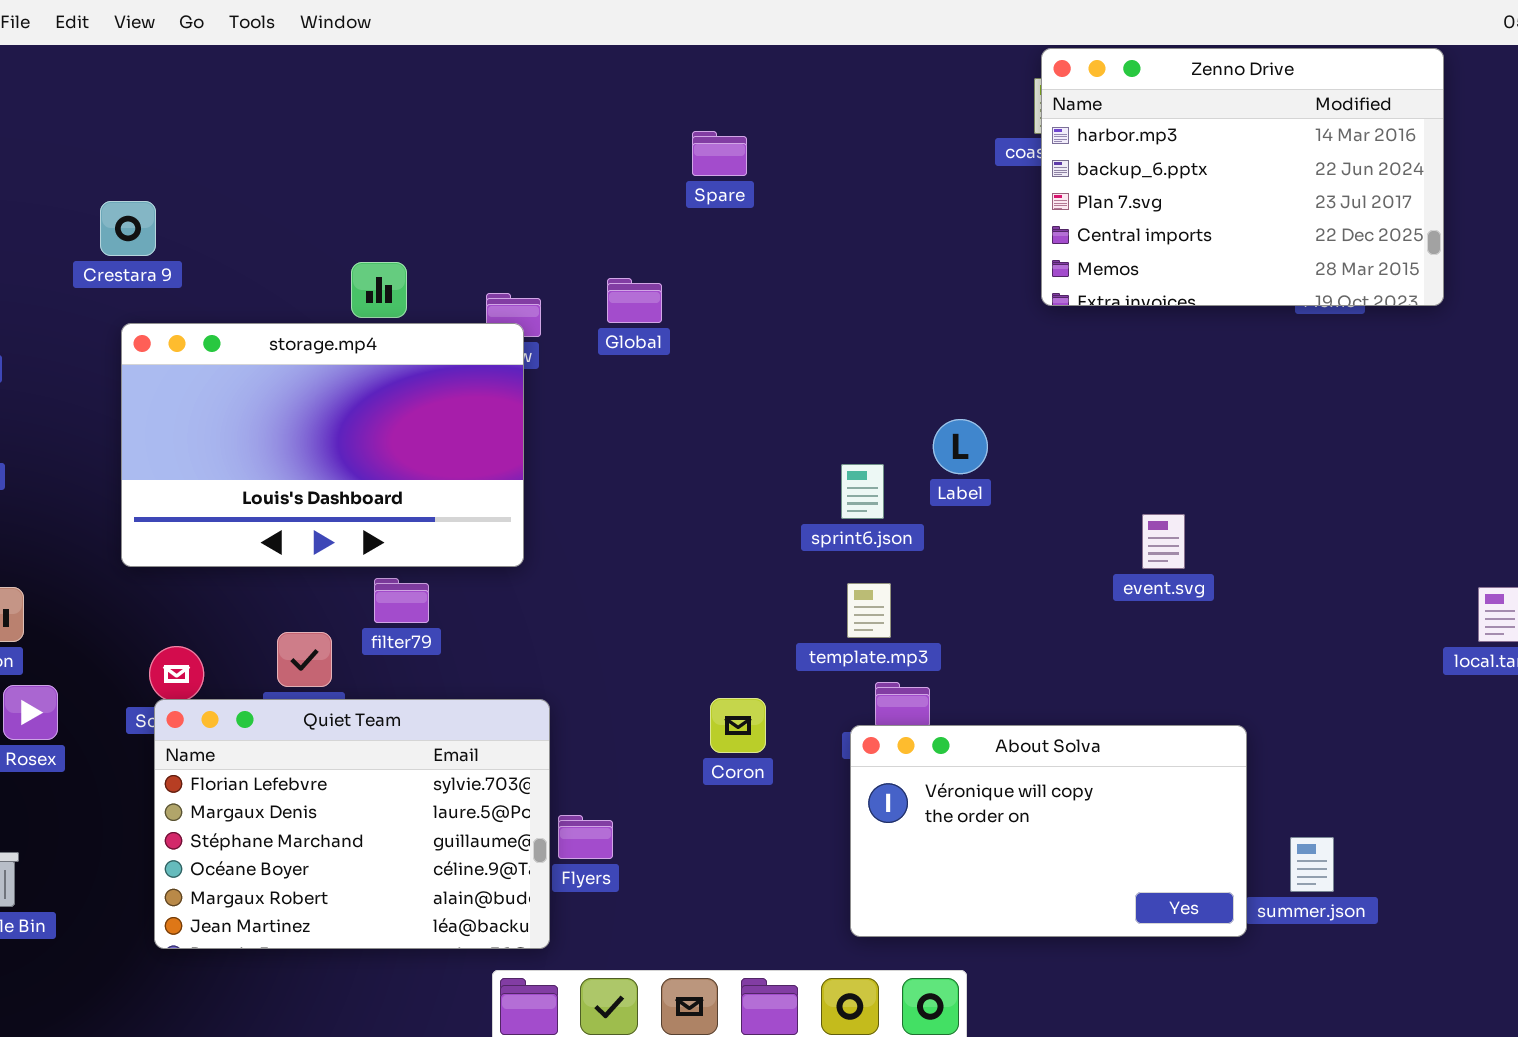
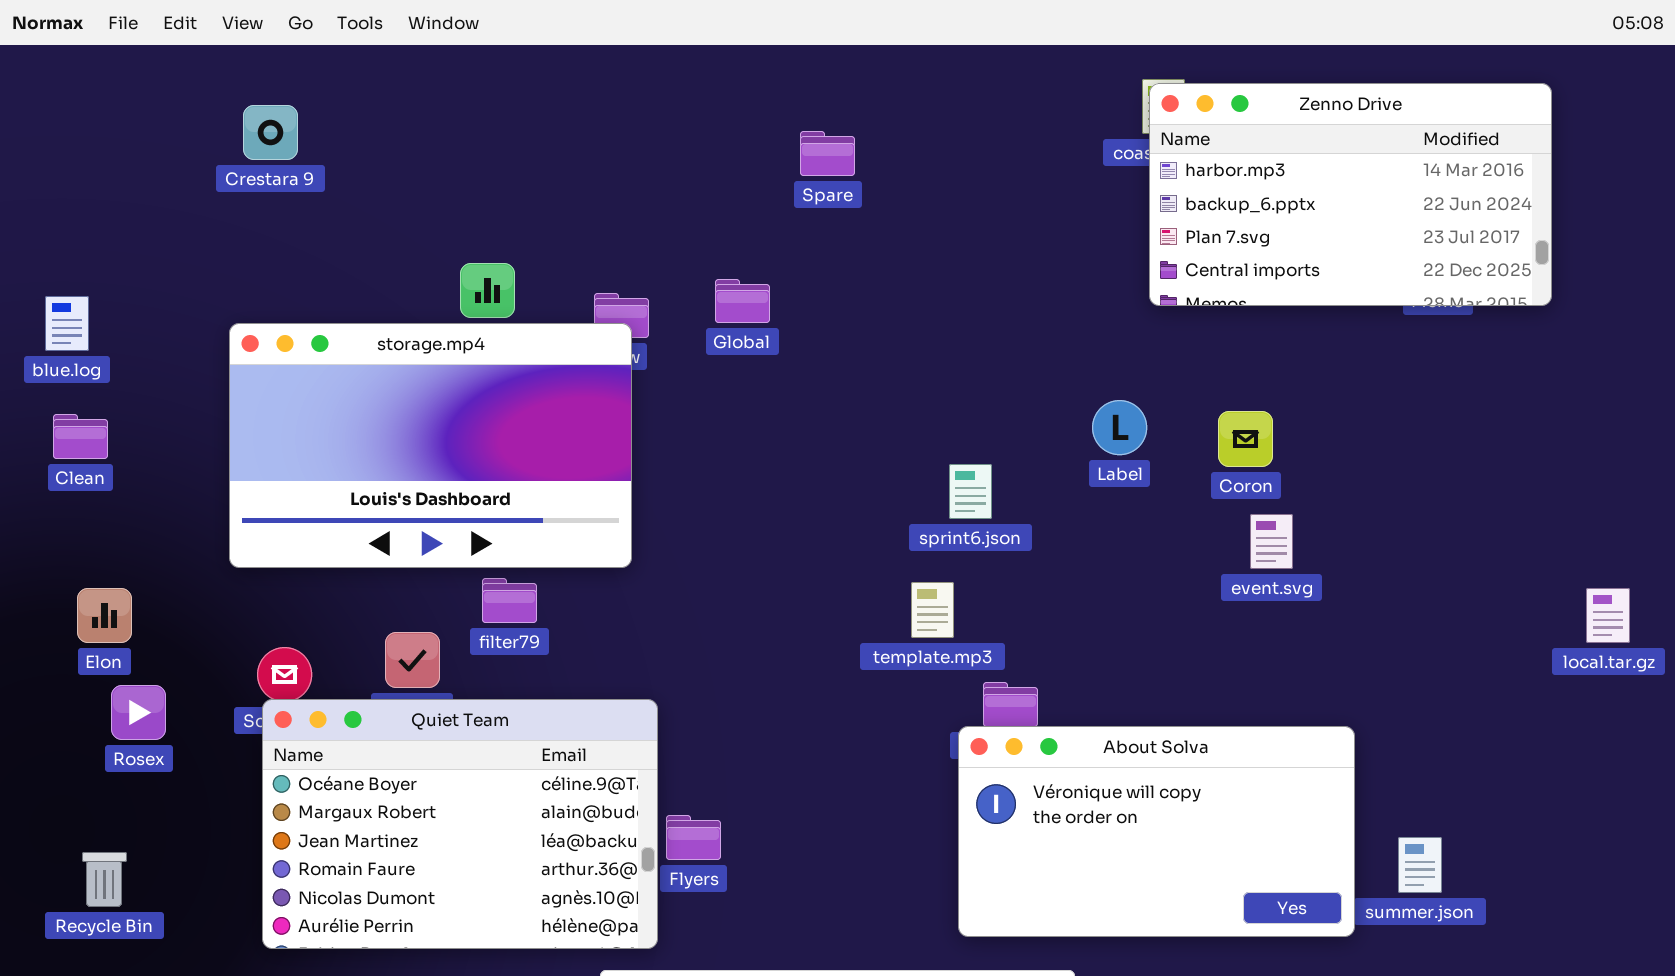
Zenno Drive: [1041,48,1444,306] -> [1149,83,1552,306], resized
Crestara 9: [100,201,156,256] -> [243,105,298,160], moved
Label: [933,419,988,474] -> [1092,400,1147,455], moved
template.mp3: [847,583,891,638] -> [911,582,954,638], moved
Coron: [710,698,766,753] -> [1218,411,1273,467], moved
Quiet Team: [154,699,550,949] -> [262,699,658,949], scrolled down 3 rows

